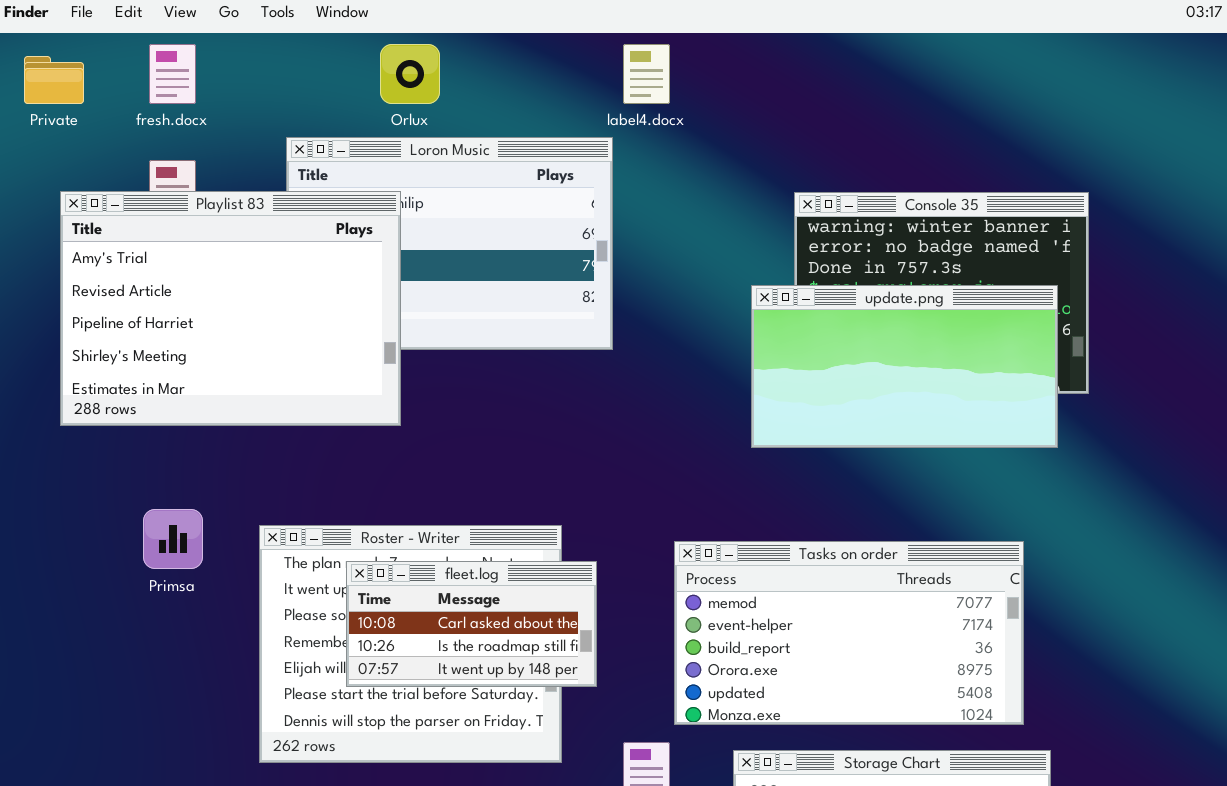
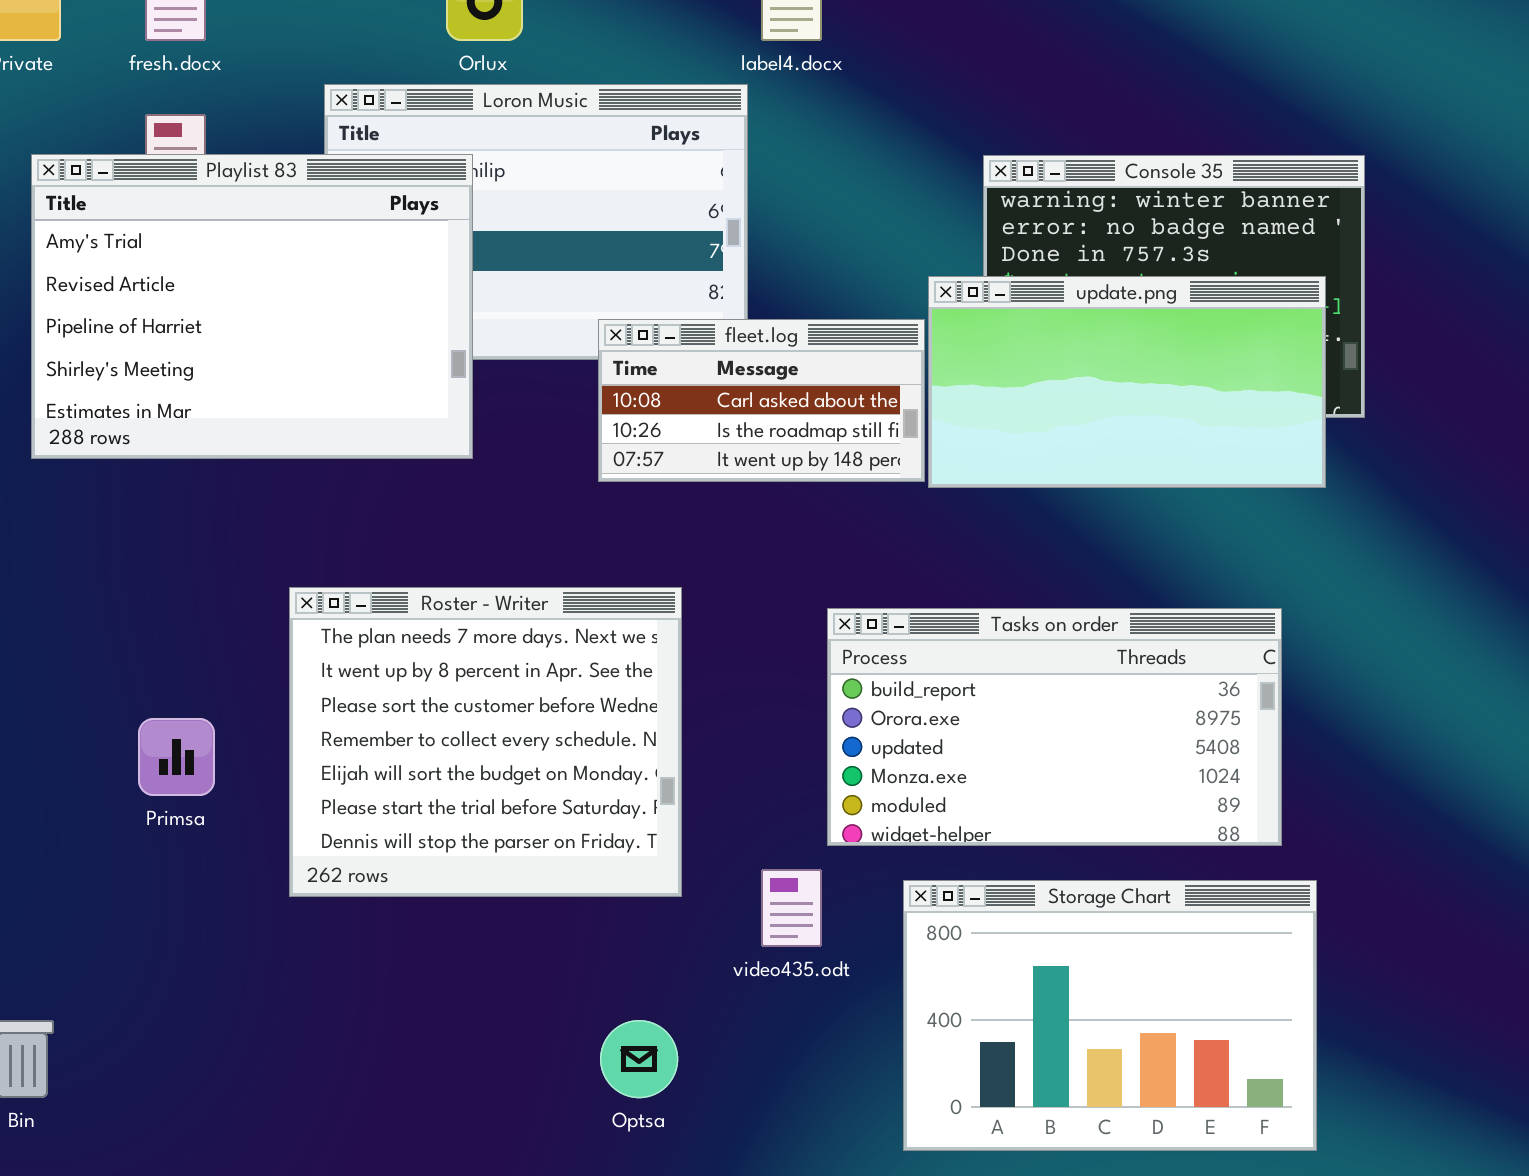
Primsa: [143,509,203,569] -> [138,718,215,796], moved
Tasks on order: [674,541,1024,725] -> [827,608,1282,846], scrolled down 2 rows
fleet.log: [346,561,597,687] -> [598,319,925,482], moved

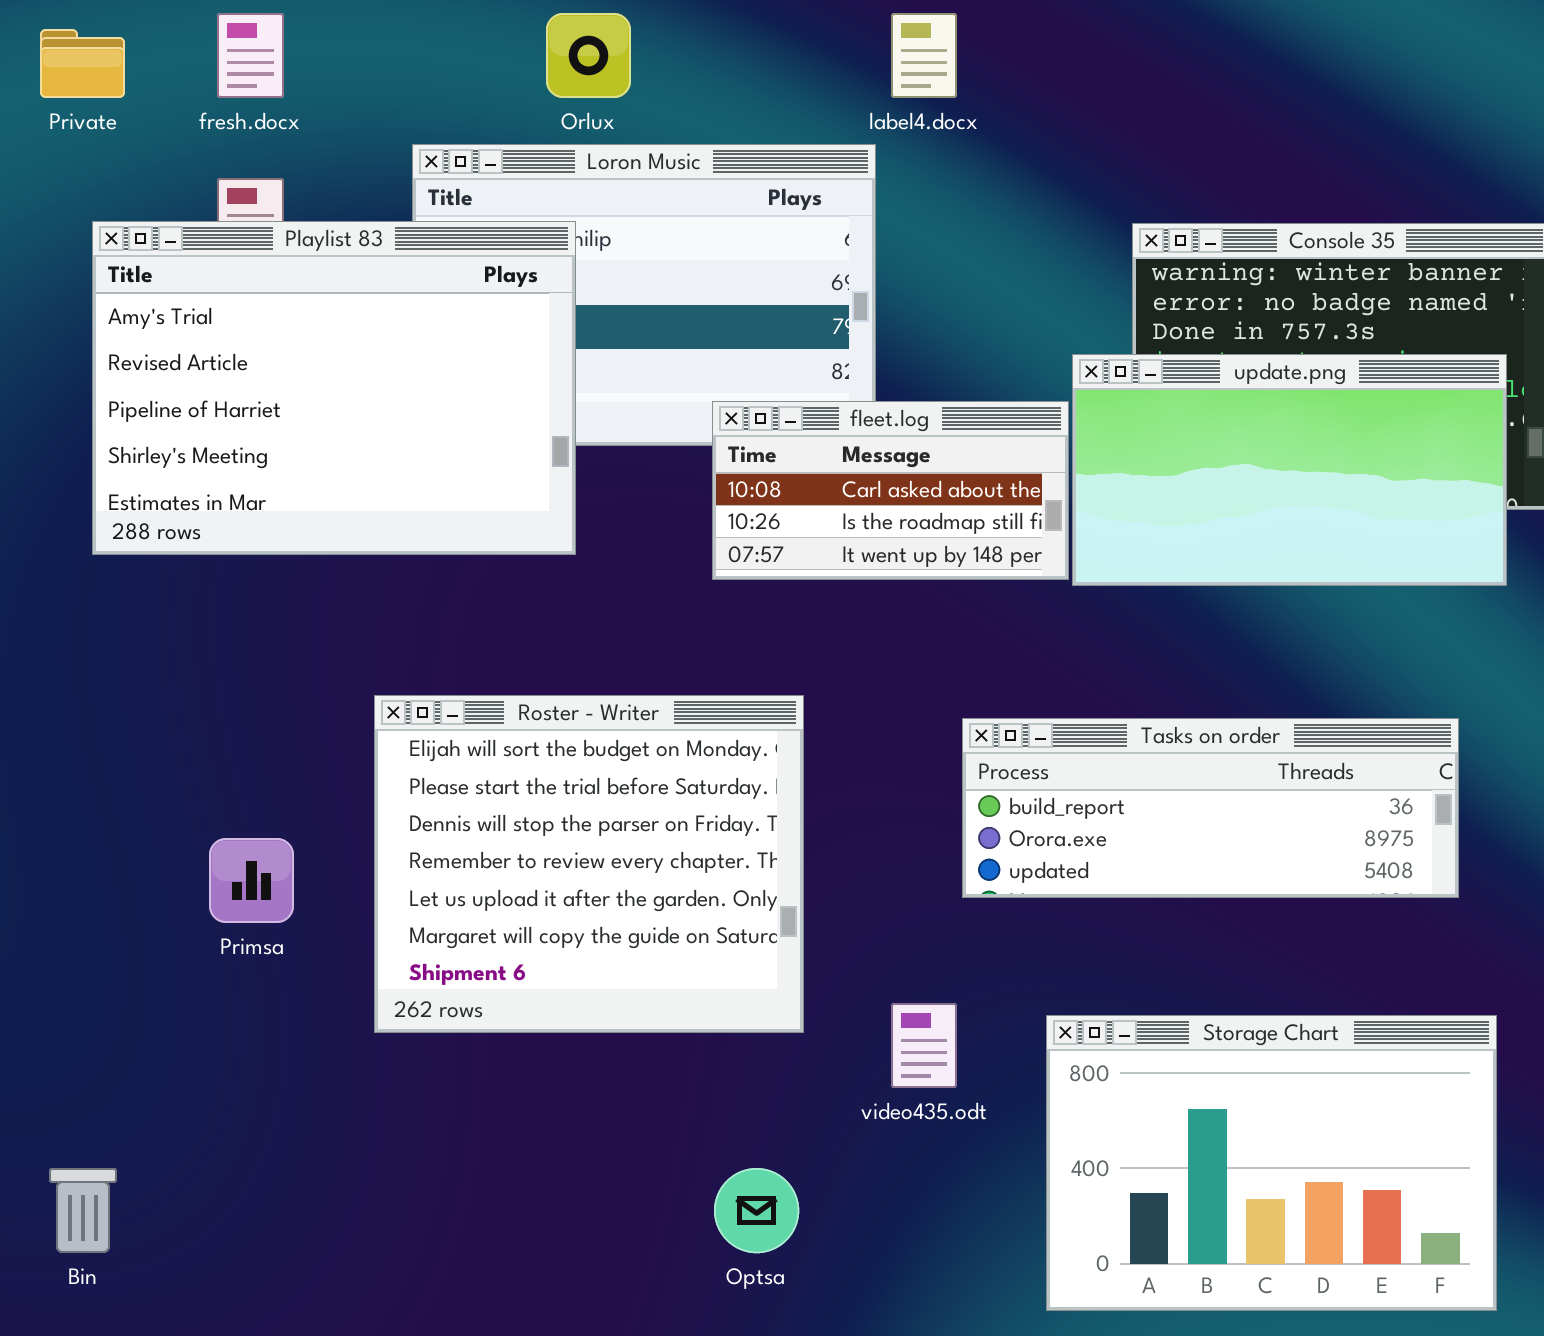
Roster - Writer: [289,587,682,897] -> [374,695,804,1033], scrolled down 4 rows
Tasks on order: [827,608,1282,846] -> [962,718,1459,898], resized

